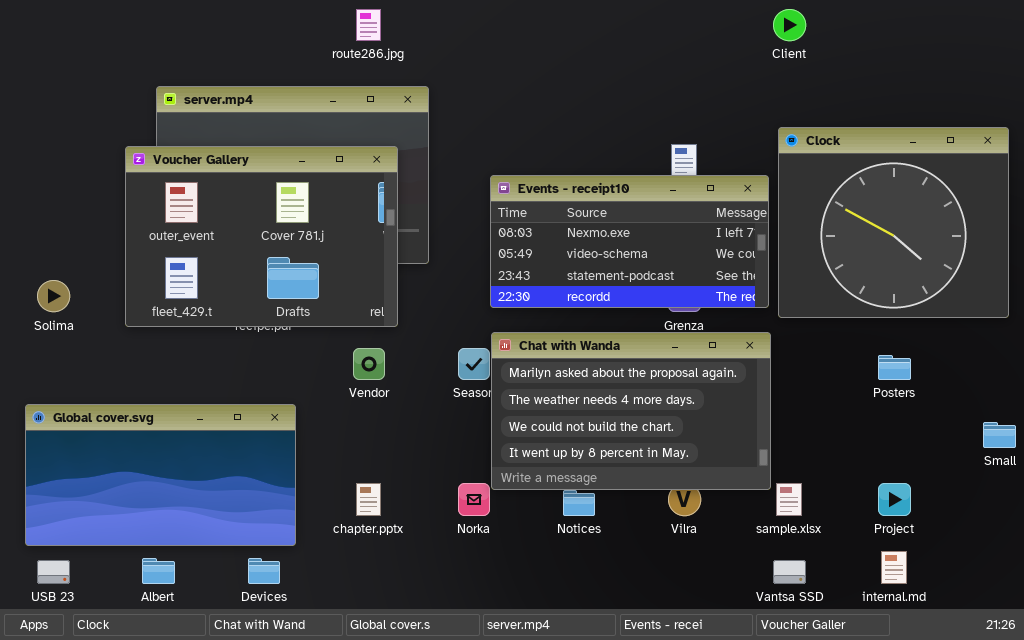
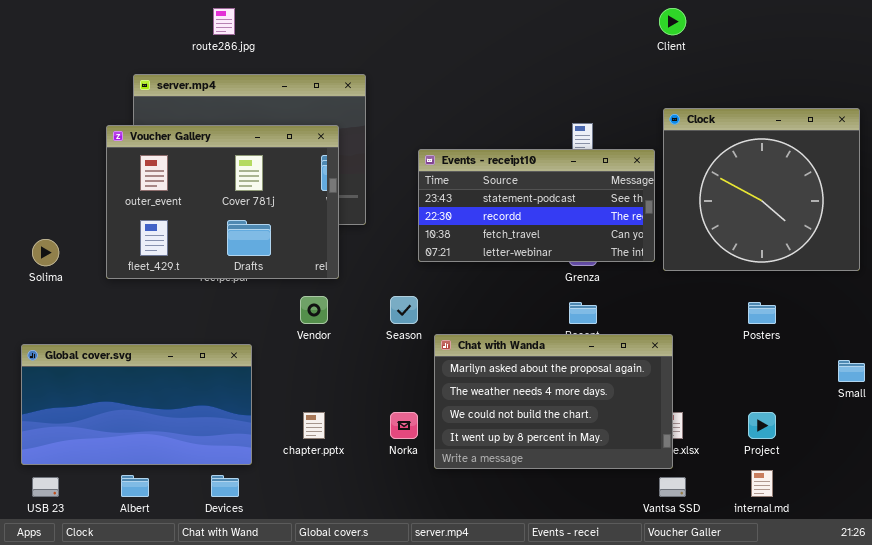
route286.jpg: [356,9,381,41] -> [213,8,235,35], moved
Events - receipt10: [490,175,769,308] -> [418,149,655,262], scrolled down 2 rows
Chat with Wanda: [491,332,771,490] -> [434,334,673,469], moved

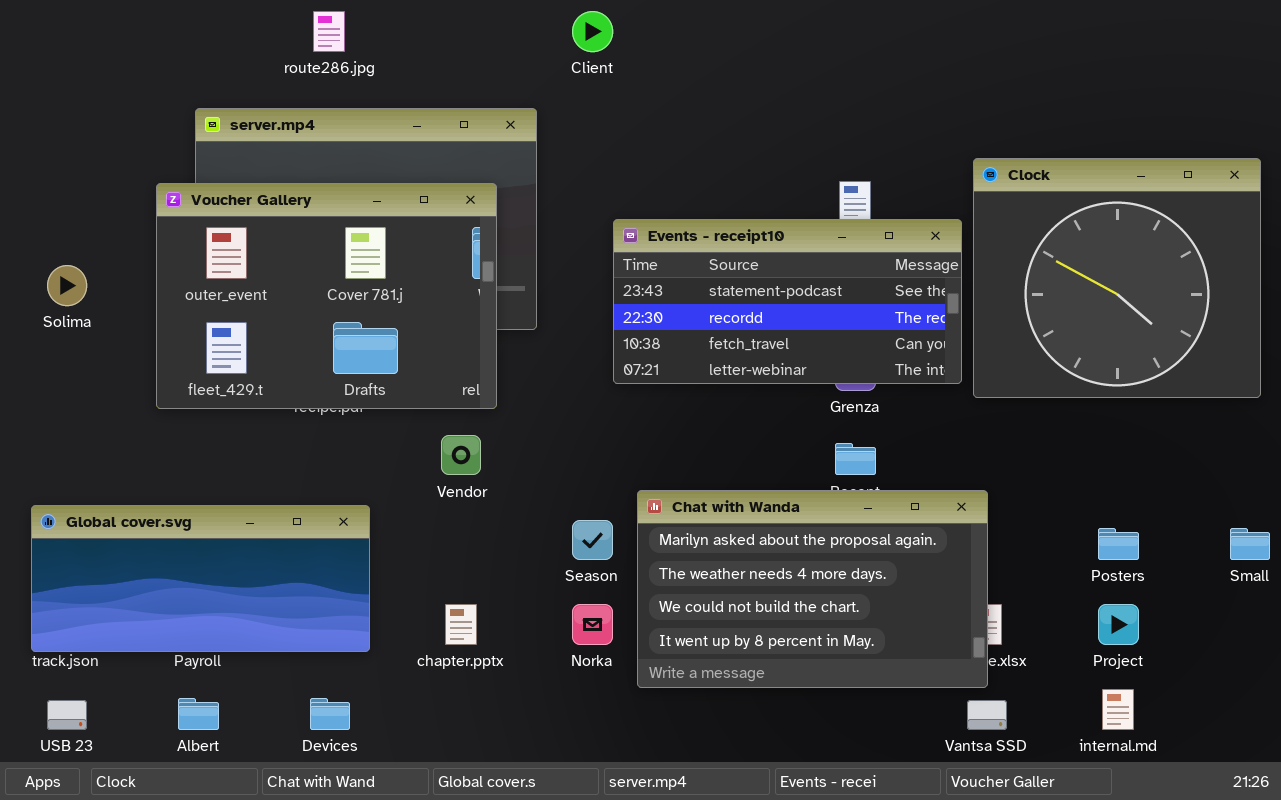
Client: [659,8,686,35] -> [572,11,613,52], moved
Solima: [32,239,59,266] -> [47,265,87,306], moved
Season: [390,296,418,324] -> [572,520,613,560], moved
Posters: [748,302,776,324] -> [1098,528,1139,560], moved
Global cover.svg: [21,344,252,465] -> [31,505,370,652], resized

